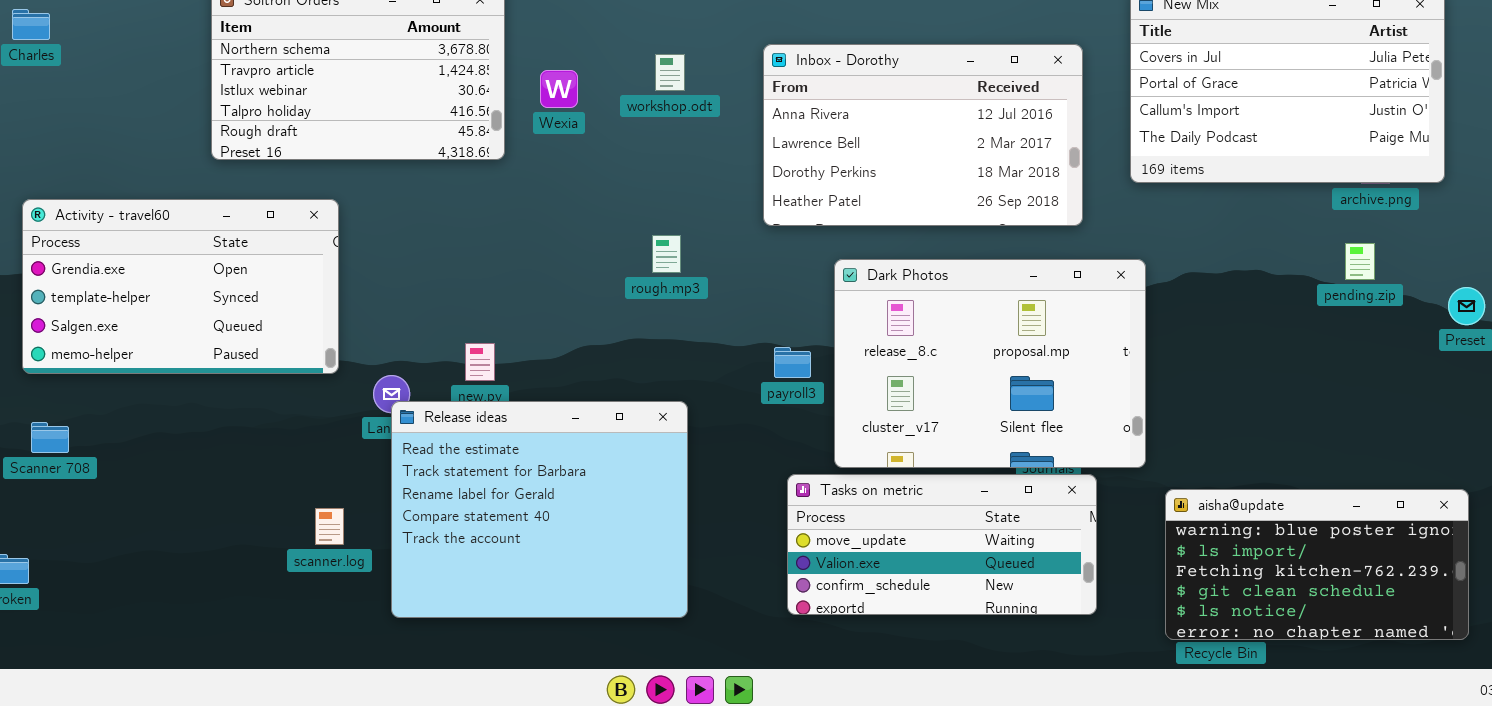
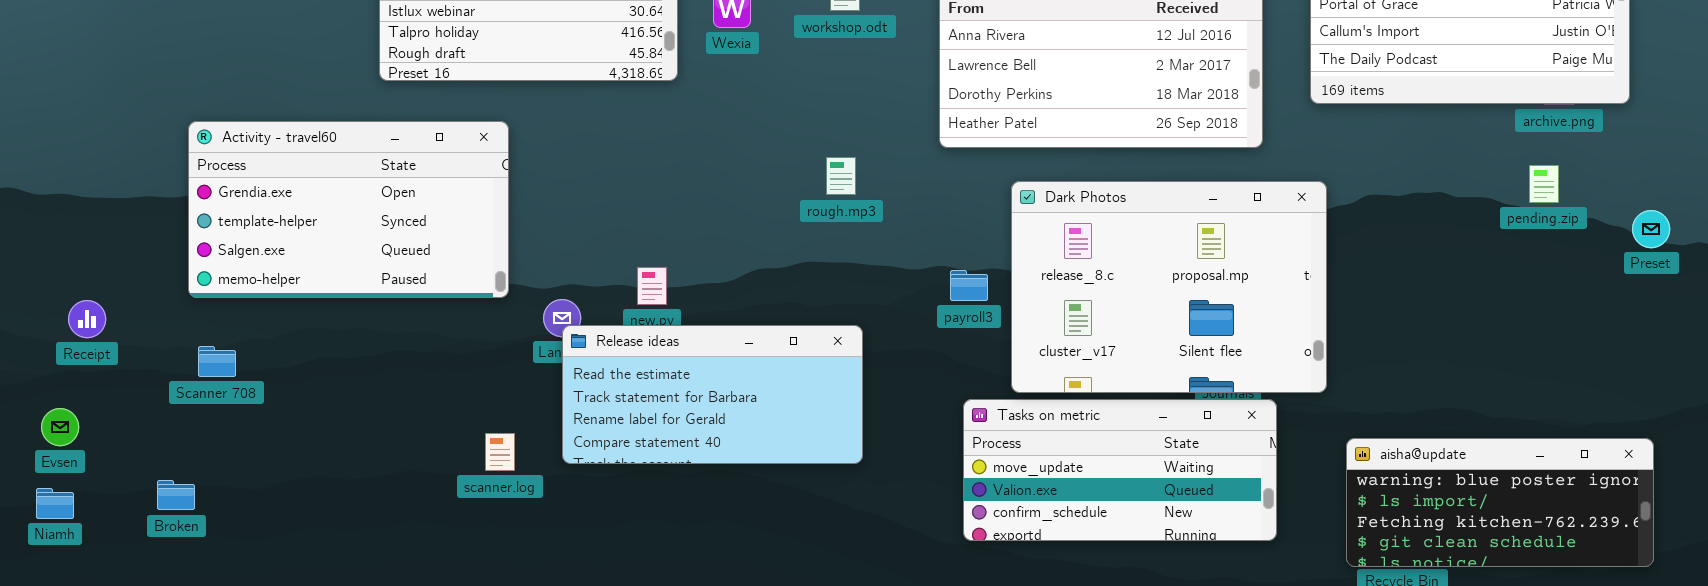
Release ideas: [391,401,688,618] -> [562,325,863,464], resized
aisha@update: [1165,489,1469,640] -> [1346,438,1654,567], resized

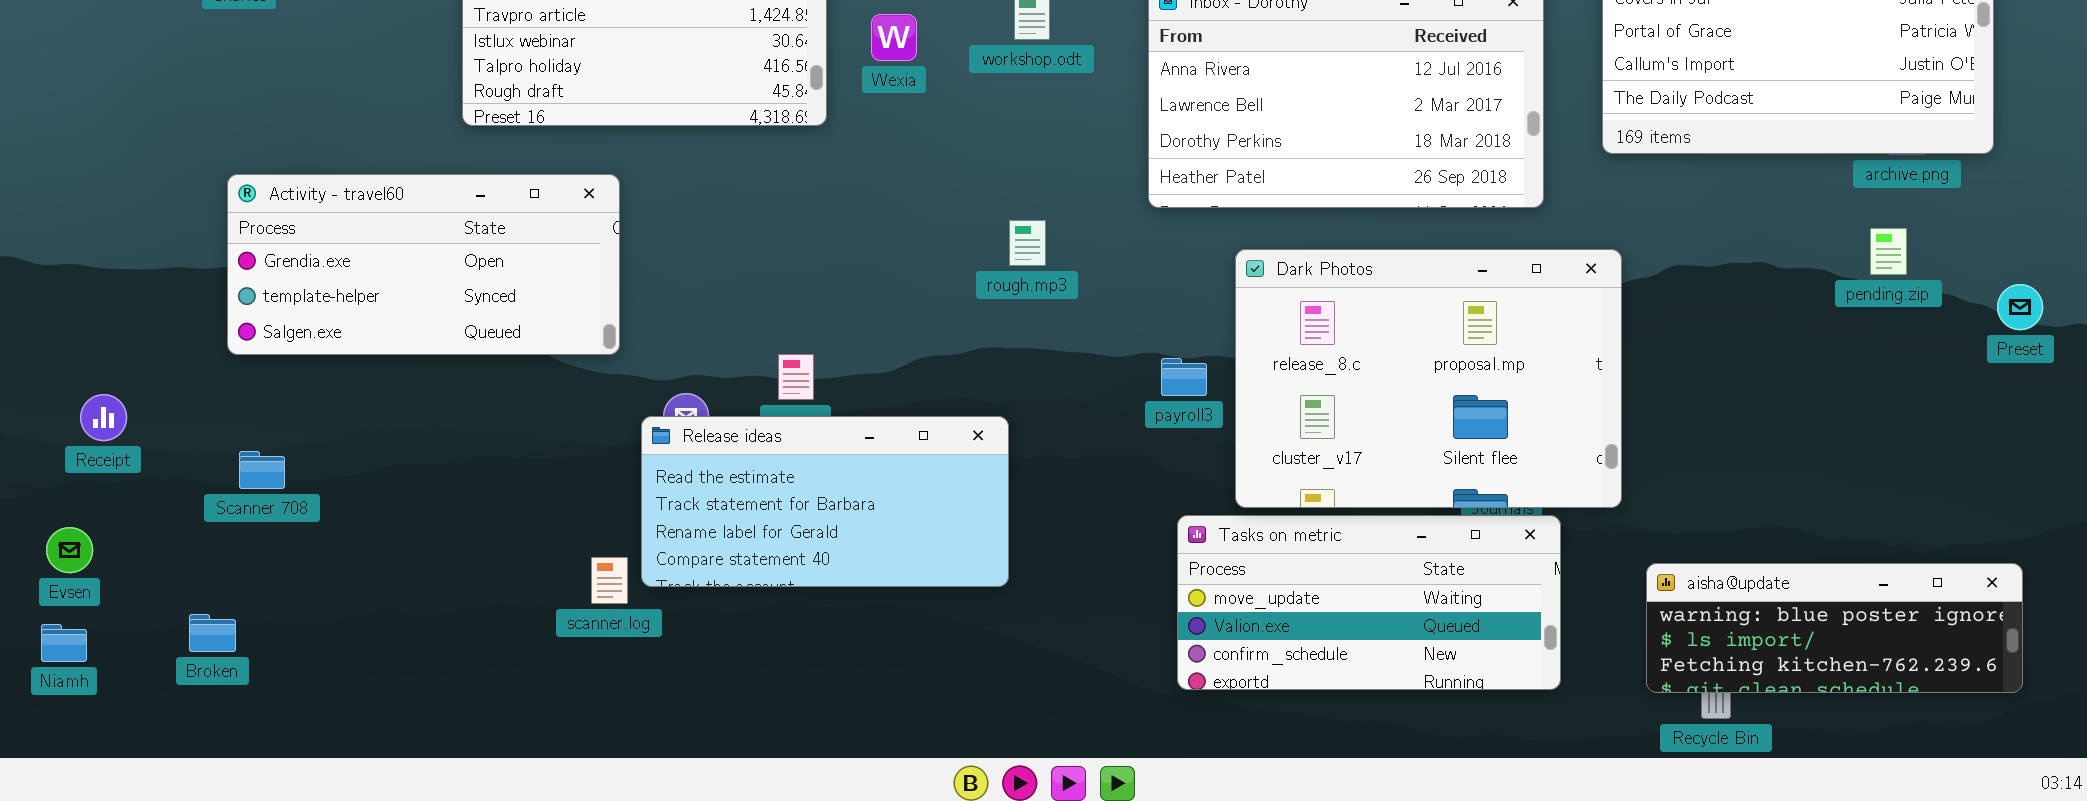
Activity - travel60: [188,121,509,298] -> [227,174,620,355], resized
Release ideas: [562,325,863,464] -> [641,416,1009,587], moved
aisha@update: [1346,438,1654,567] -> [1646,563,2023,693], resized

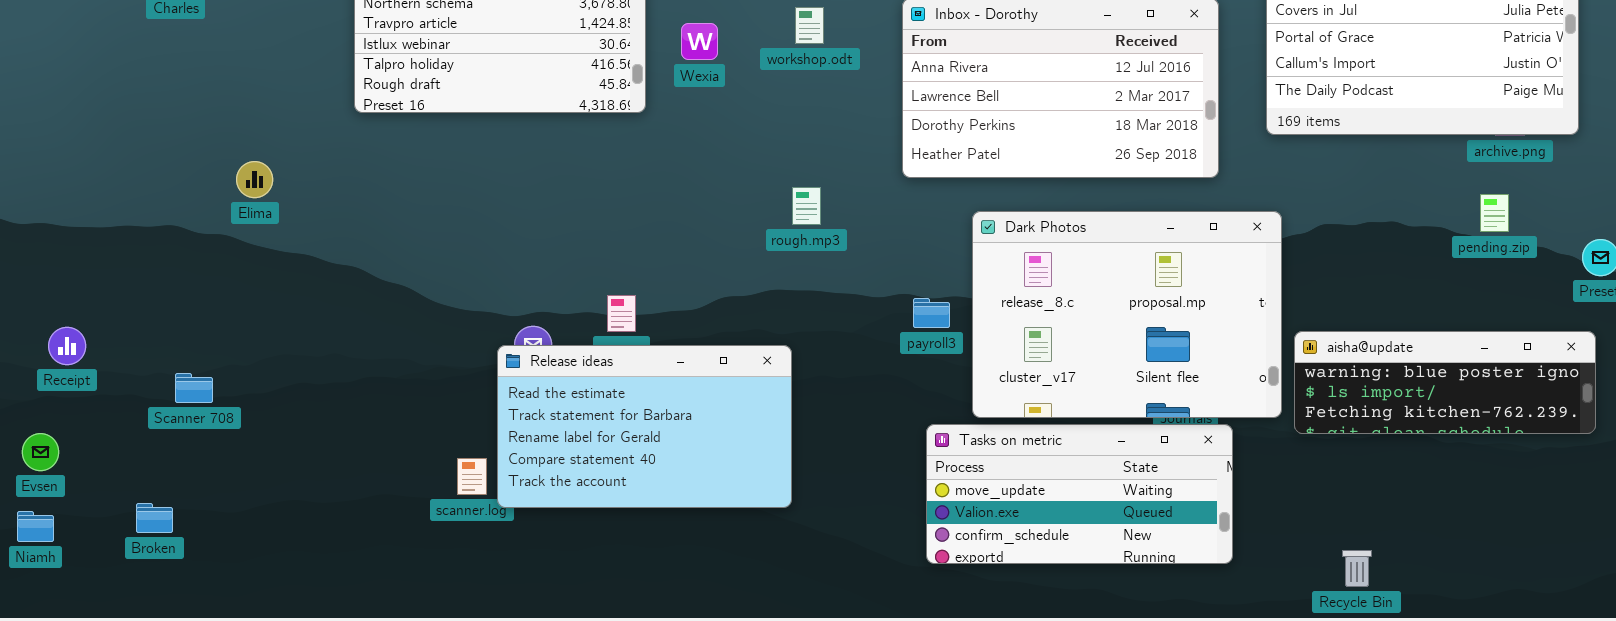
Activity - travel60: [227,174,620,355] -> none, closed
Release ideas: [641,416,1009,587] -> [497,345,792,508], resized
aisha@update: [1646,563,2023,693] -> [1294,331,1596,434], moved

